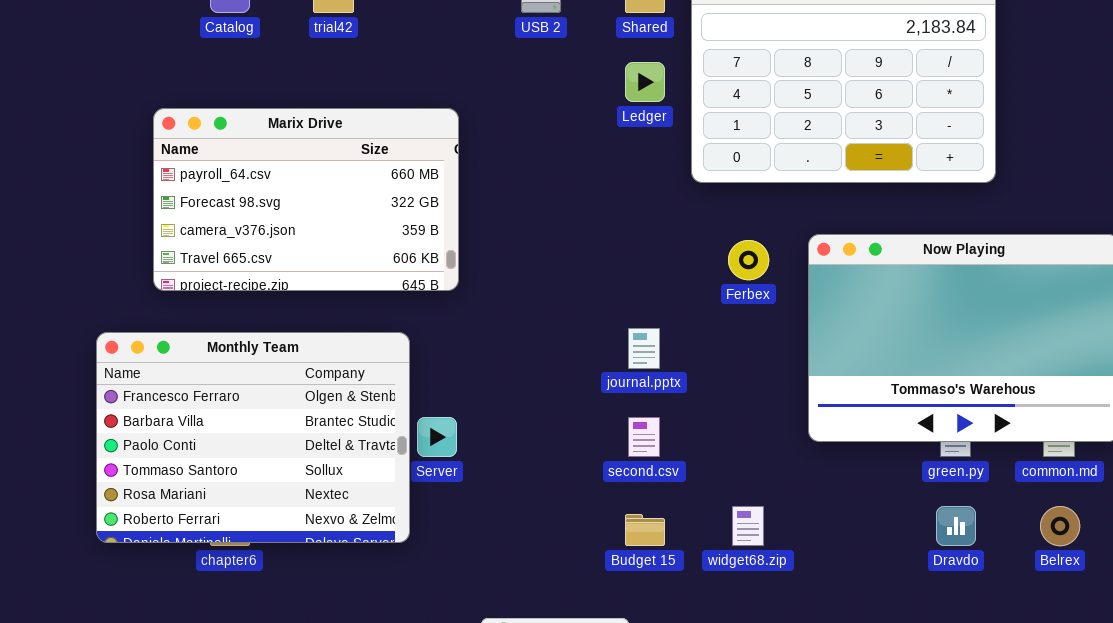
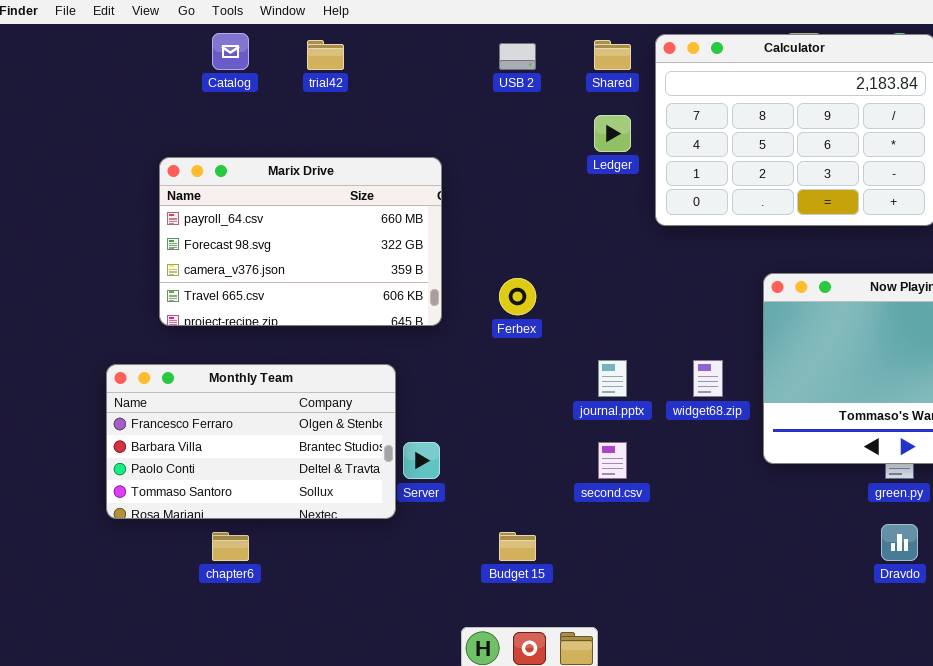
Ferbex: [728,240,769,280] -> [499,278,536,315], moved
Monthly Team: [96,332,410,543] -> [106,364,396,519], resized
widget68.zip: [732,506,764,546] -> [693,360,723,397], moved
Budget 15: [625,514,665,546] -> [499,532,536,561], moved

